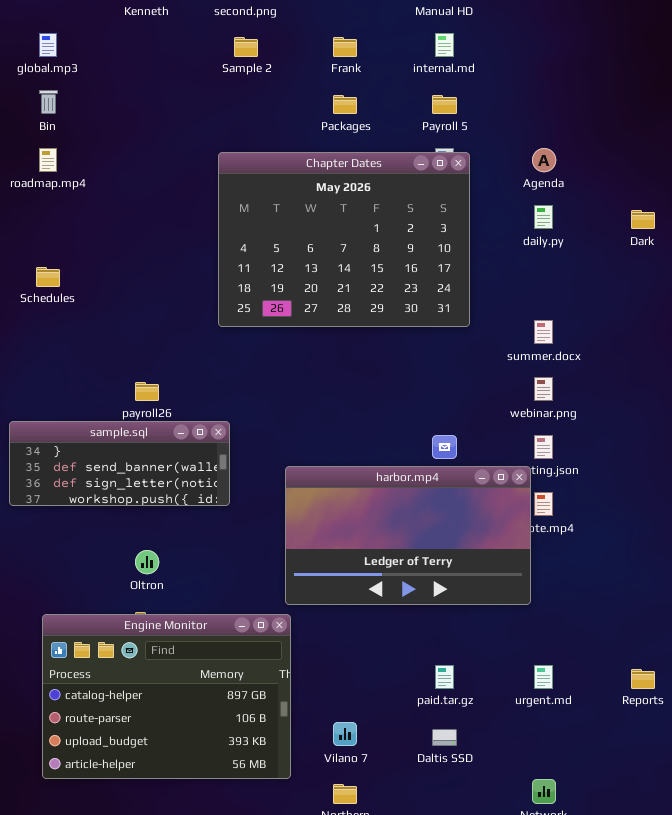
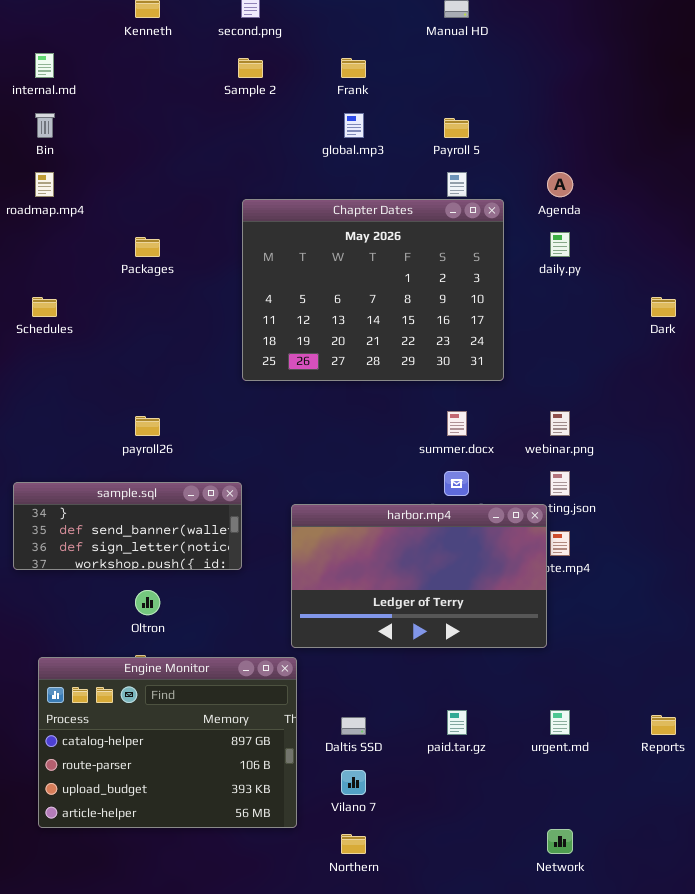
global.mp3: [39,33,57,57] -> [344,113,364,138], moved
internal.md: [435,33,454,57] -> [35,53,54,78], moved
Packages: [333,95,357,114] -> [135,237,160,257], moved
Chapter Dates: [218,152,470,327] -> [242,199,504,381], moved
Dark: [631,210,655,229] -> [651,297,676,317], moved
summer.docx: [534,320,553,344] -> [447,411,467,436], moved
sample.sql: [9,421,230,506] -> [13,482,242,570], moved
Daltis SSD: [432,729,457,746] -> [341,717,366,735], moved

